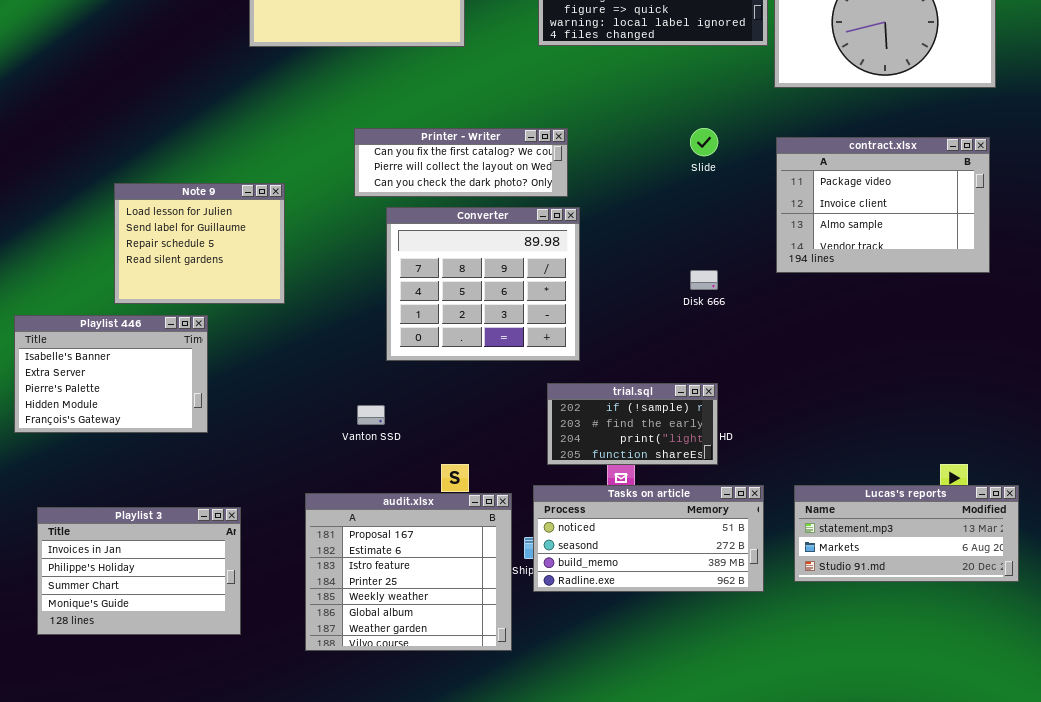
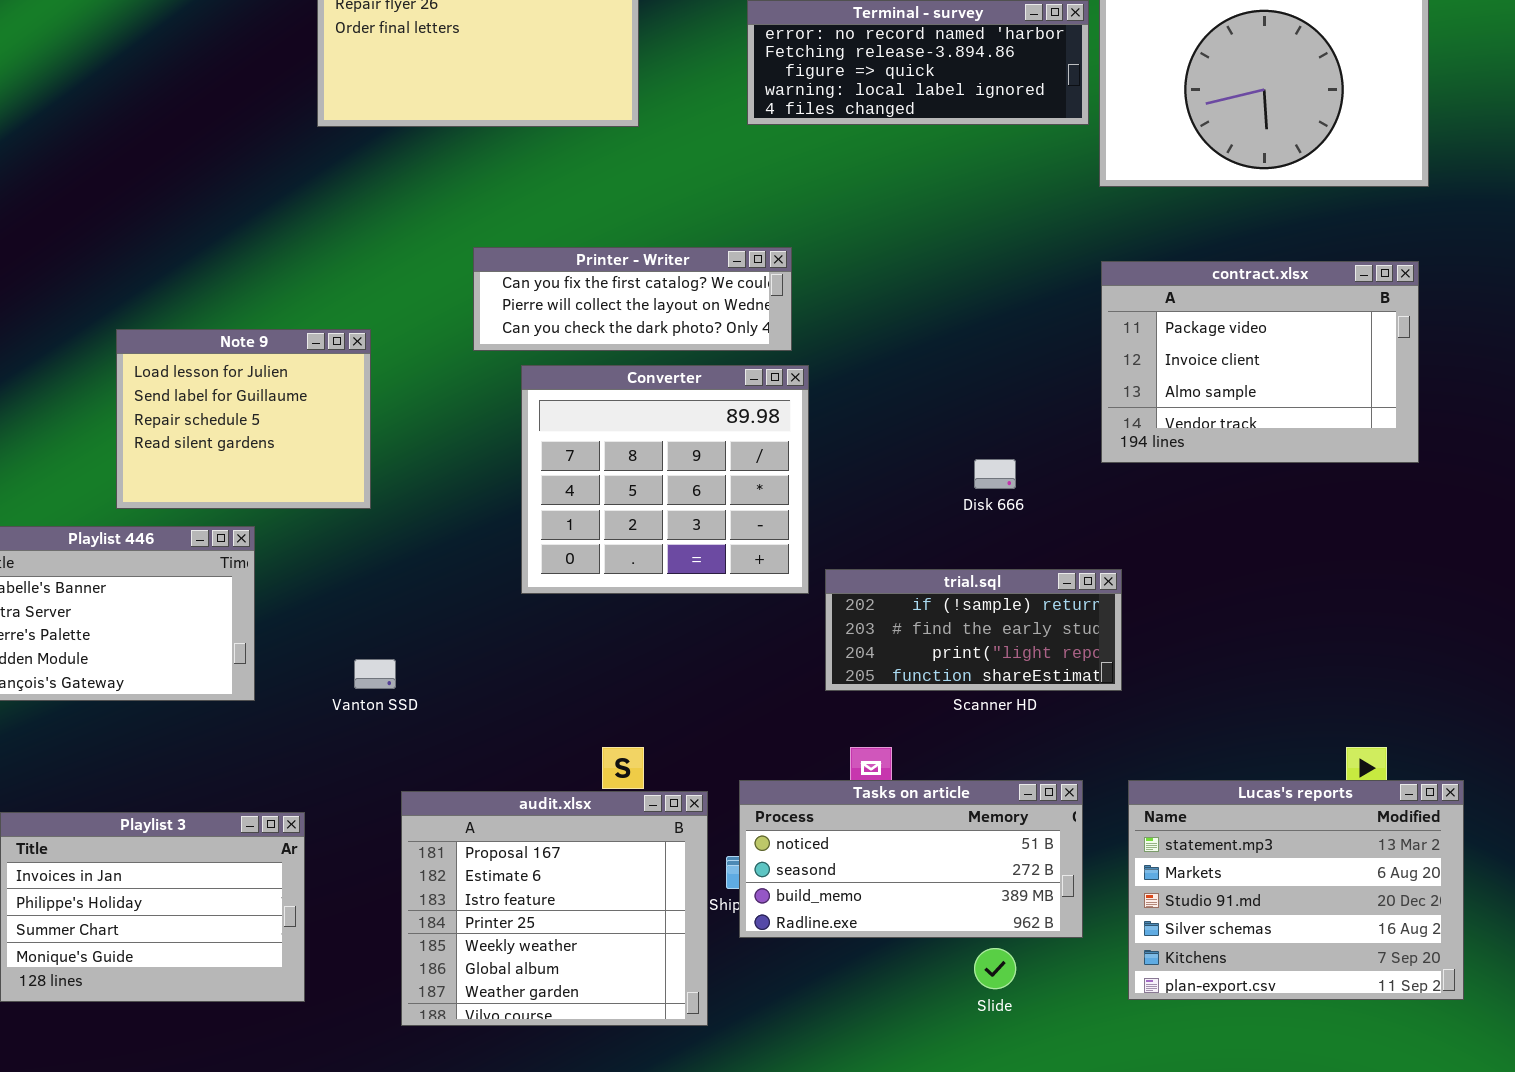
Slide: [690,128,718,156] -> [974,948,1016,989], moved
trial.sql: [547,383,718,465] -> [825,569,1122,691], moved, resized
Vanton SSD: [357,405,385,425] -> [354,659,396,689], moved
Lucas's reports: [794,485,1019,582] -> [1128,780,1464,1000], resized

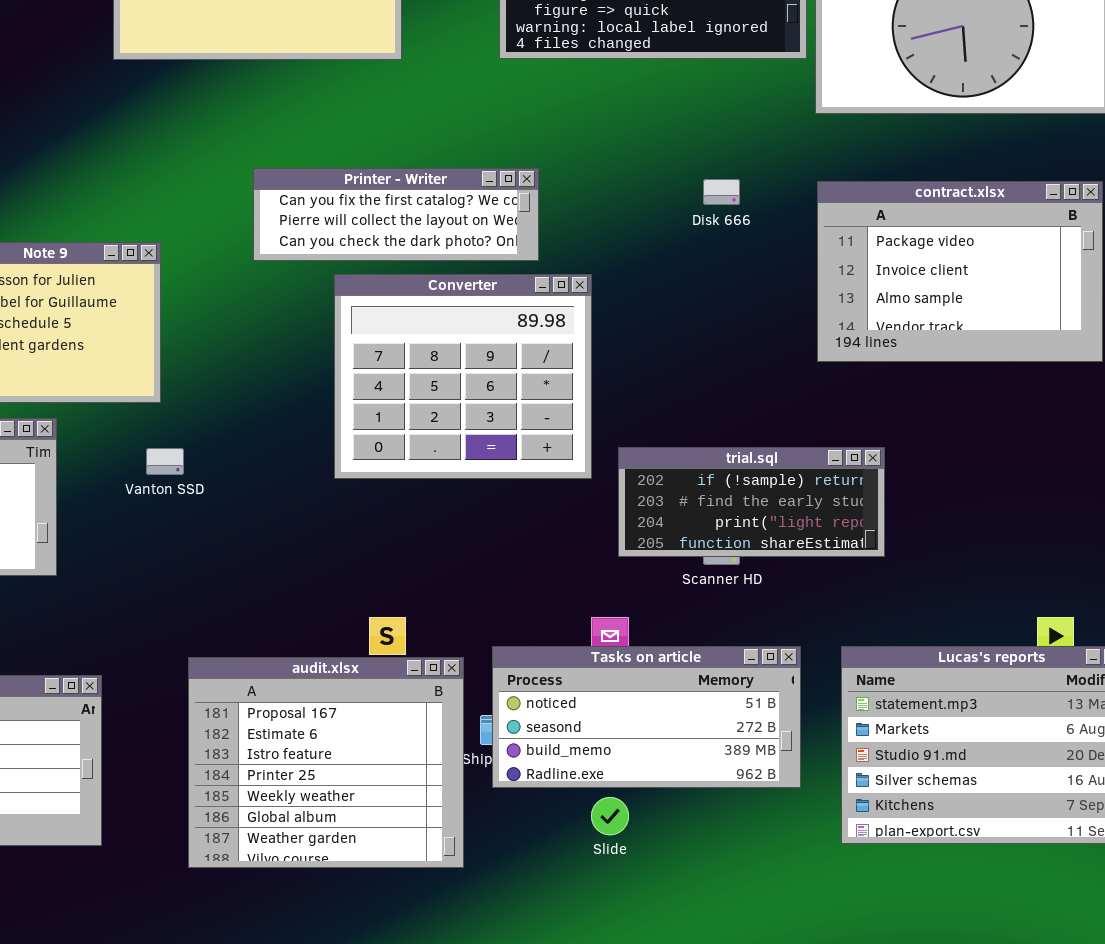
Converter: [521,365,809,594] -> [334,274,592,479], moved
Disk 666: [974,459,1016,489] -> [703,179,740,205], moved
trial.sql: [825,569,1122,691] -> [618,447,885,557], moved
Vanton SSD: [354,659,396,689] -> [146,448,184,475], moved
Slide: [974,948,1016,989] -> [591,797,629,835], moved

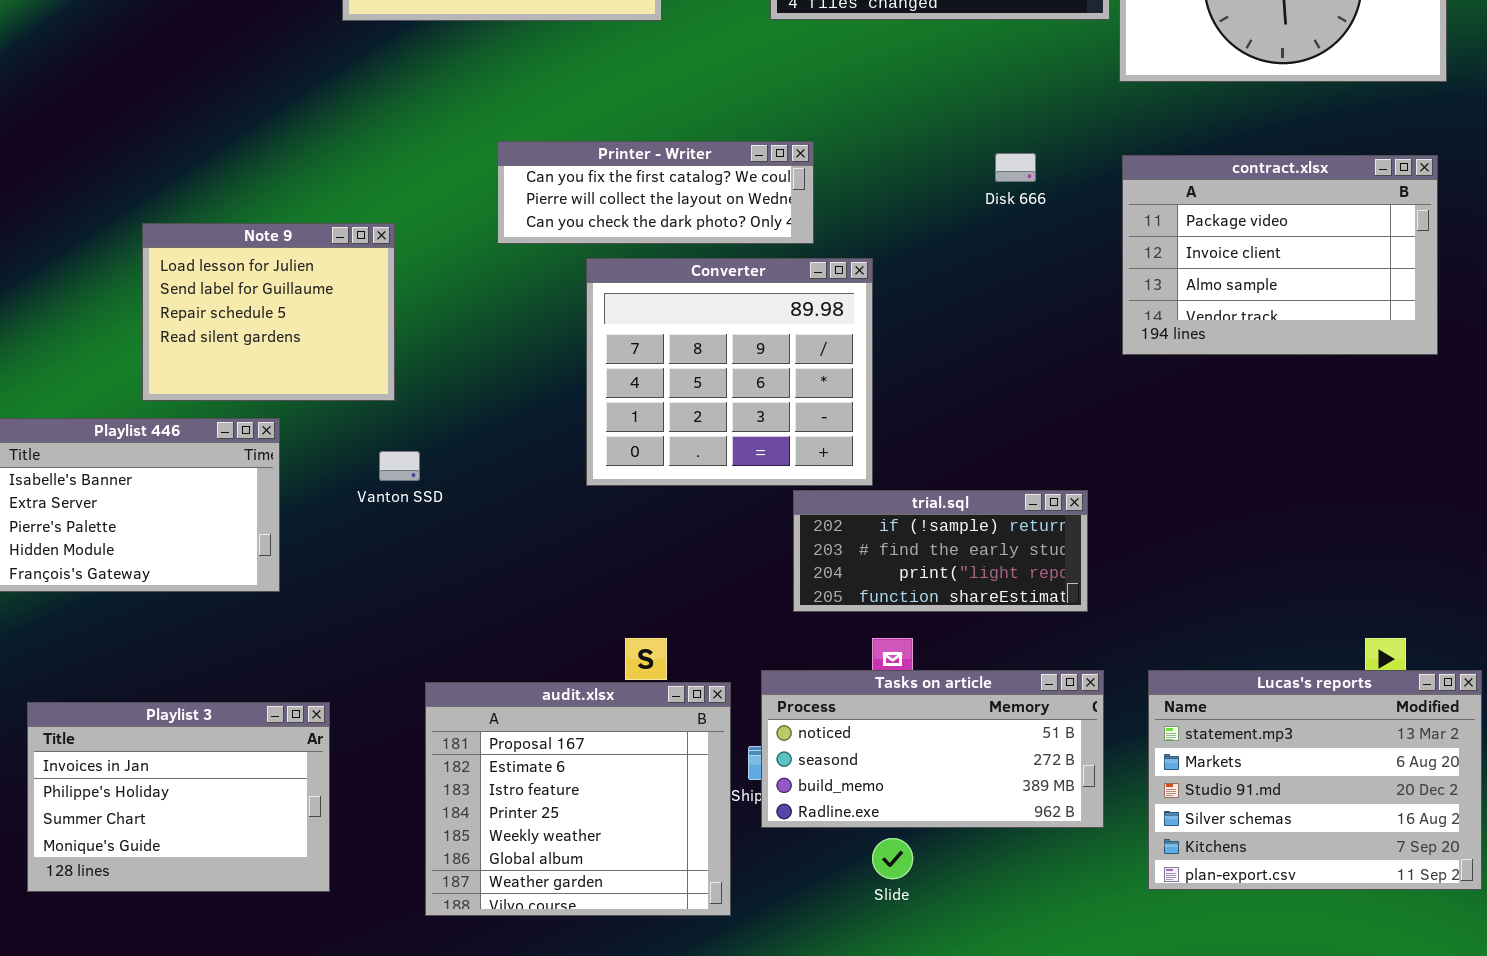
trial.sql: [618,447,885,557] -> [793,490,1088,612], moved

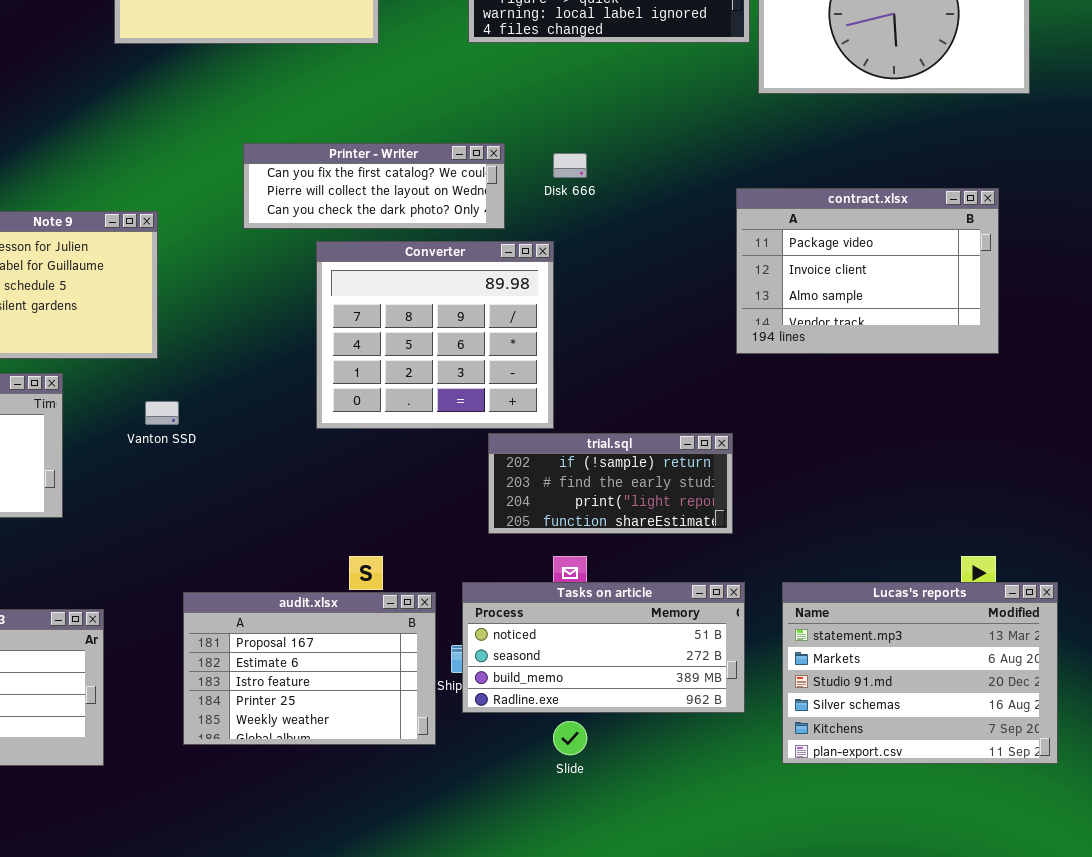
Disk 666: [995,153,1036,182] -> [553,153,587,178], moved
contract.xlsx: [1122,155,1438,355] -> [736,188,999,354], moved
audit.xlsx: [425,682,731,916] -> [183,592,436,745], resized

